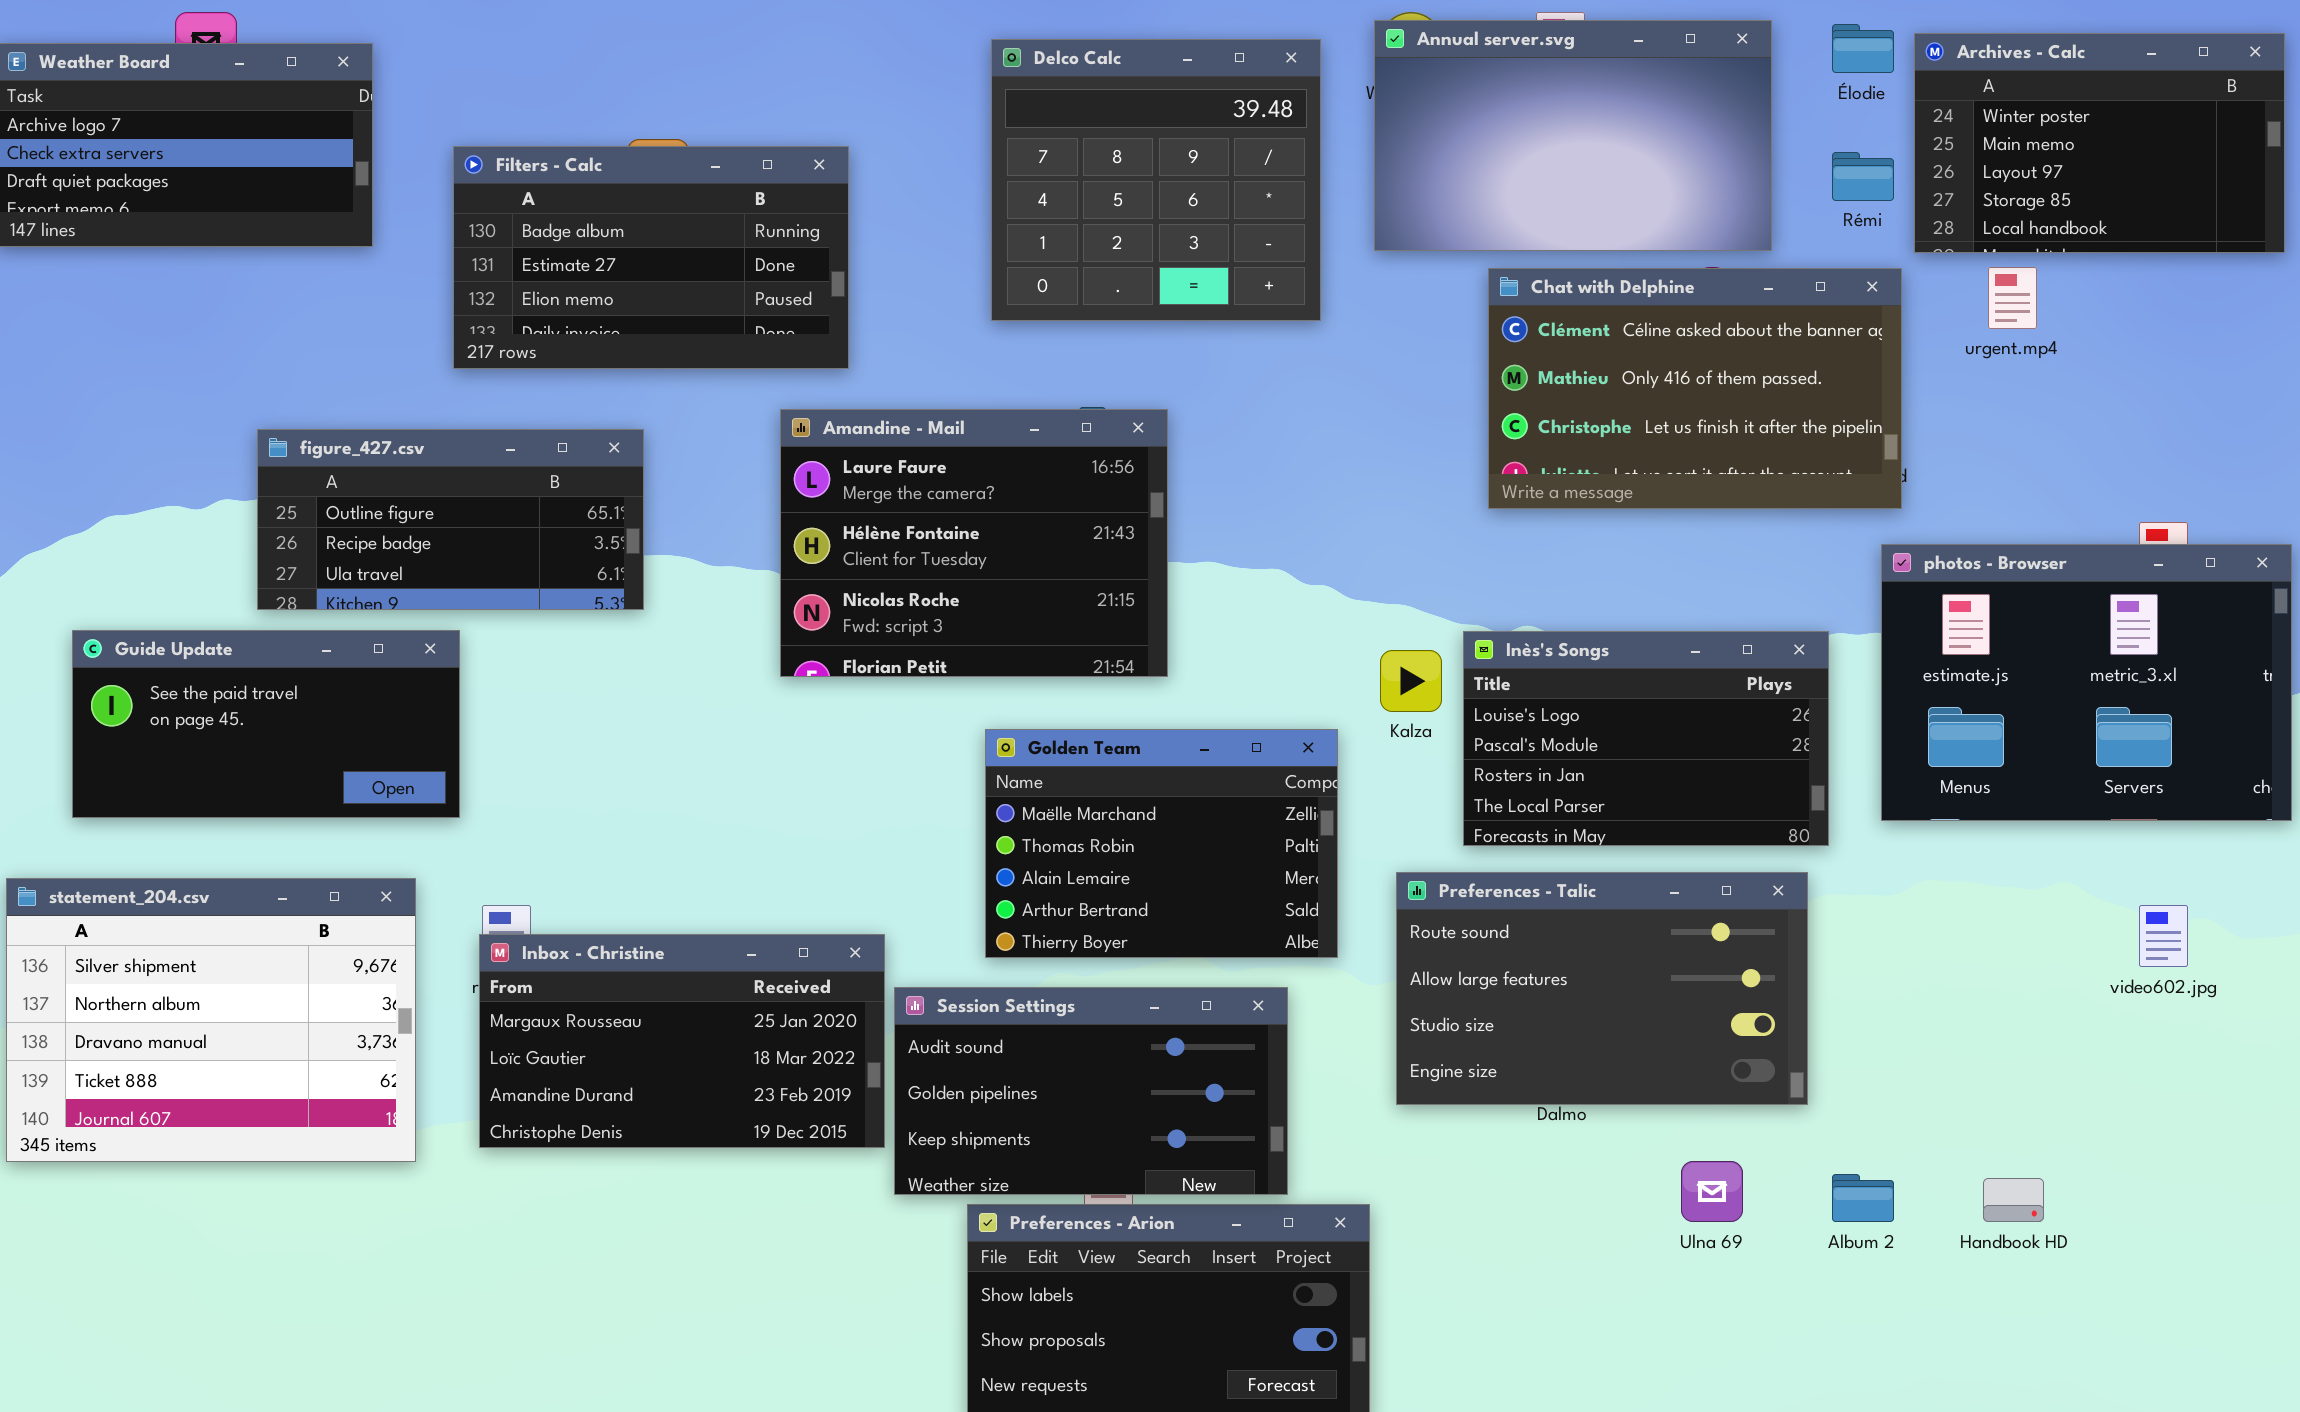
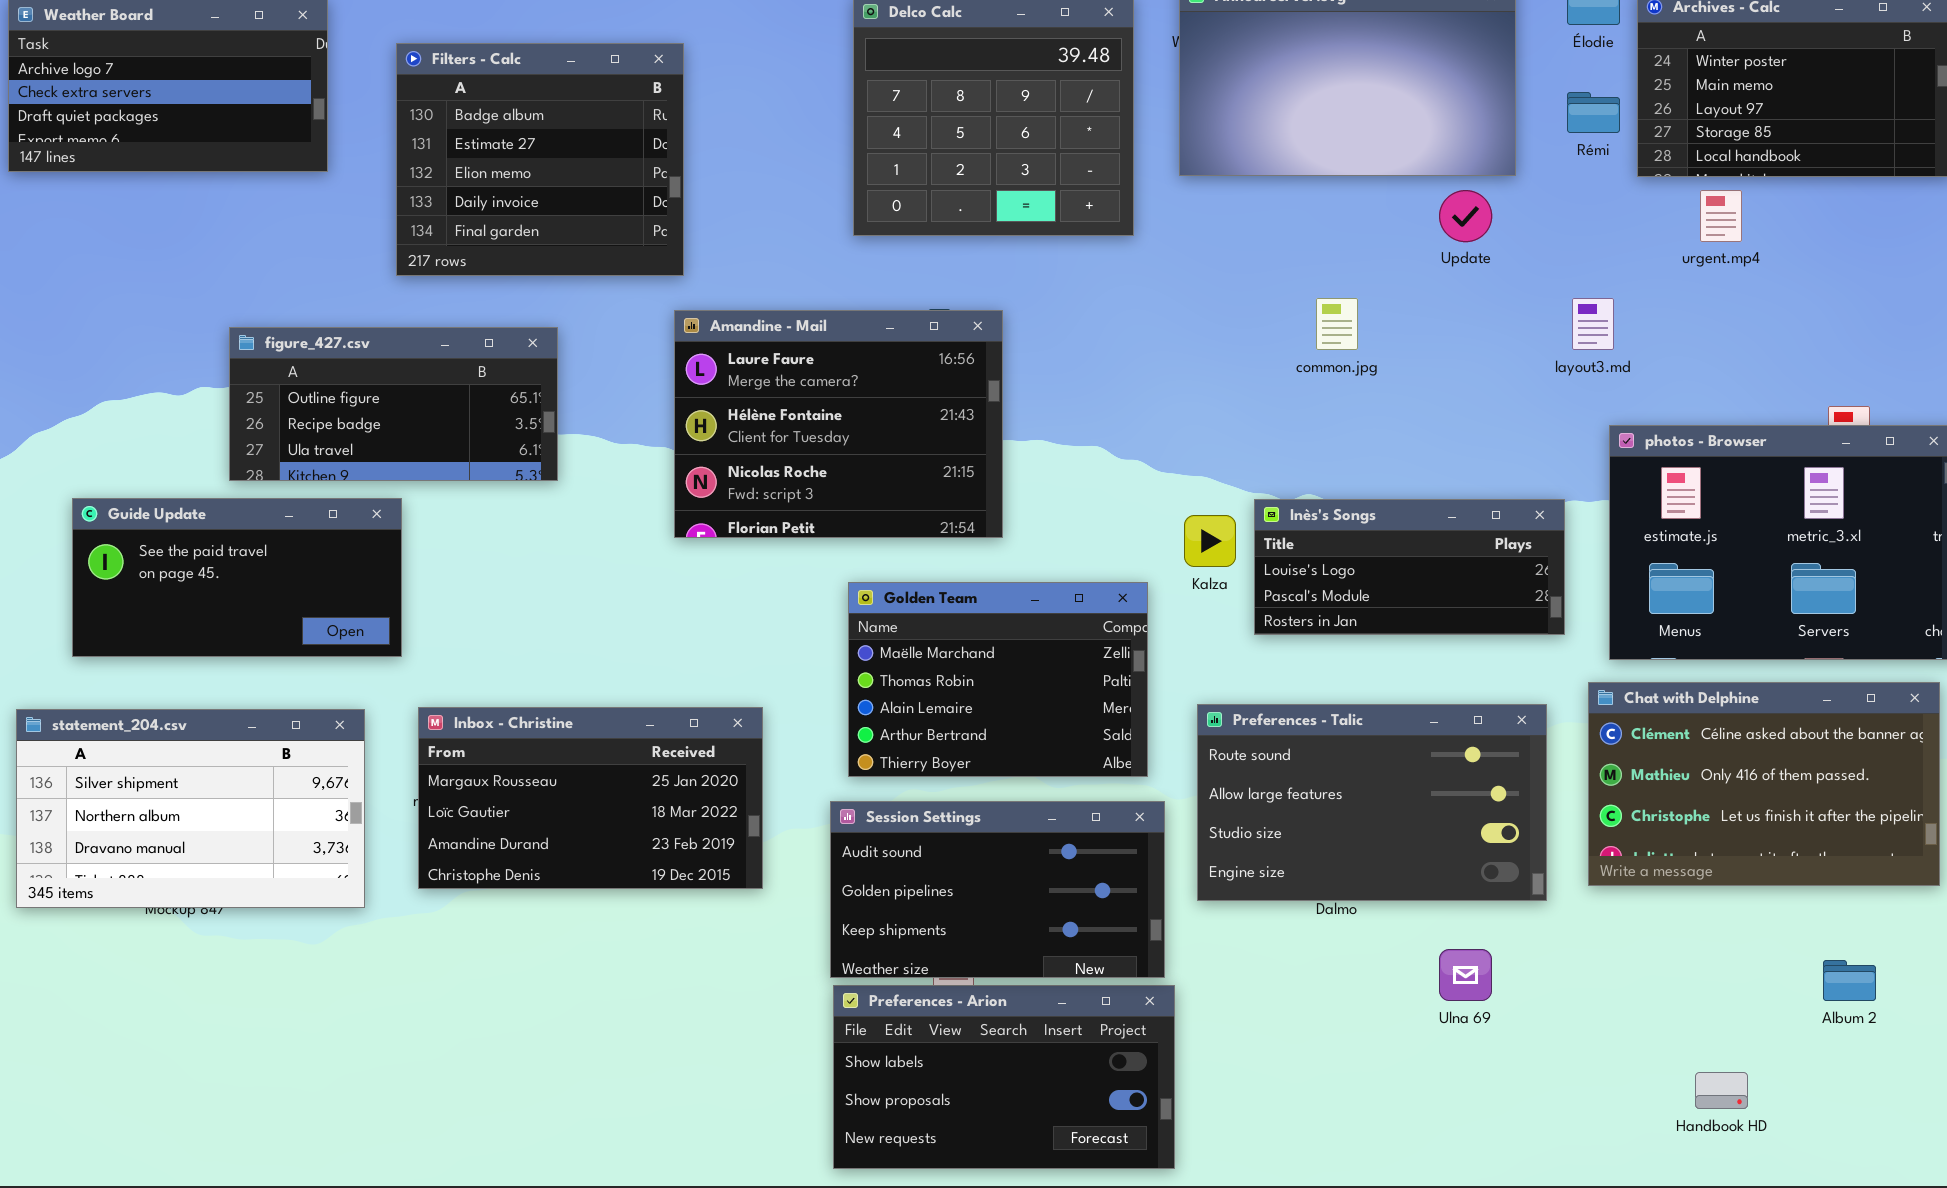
Filters - Calc: [453,146,849,369] -> [396,43,684,276], resized
Chat with Delphine: [1488,268,1902,509] -> [1588,682,1940,886], moved
Inès's Songs: [1463,631,1829,846] -> [1254,499,1565,635], resized
statement_204.csv: [6,878,416,1162] -> [16,709,365,908], resized
Inbox - Christine: [479,934,885,1148] -> [418,707,763,889], moved
Session Settings: [894,987,1288,1195] -> [830,801,1165,978], moved
Album 2: [1832,1174,1894,1222] -> [1823,960,1876,1001], moved
Handbook HD: [1983,1178,2044,1222] -> [1695,1072,1748,1109], moved

